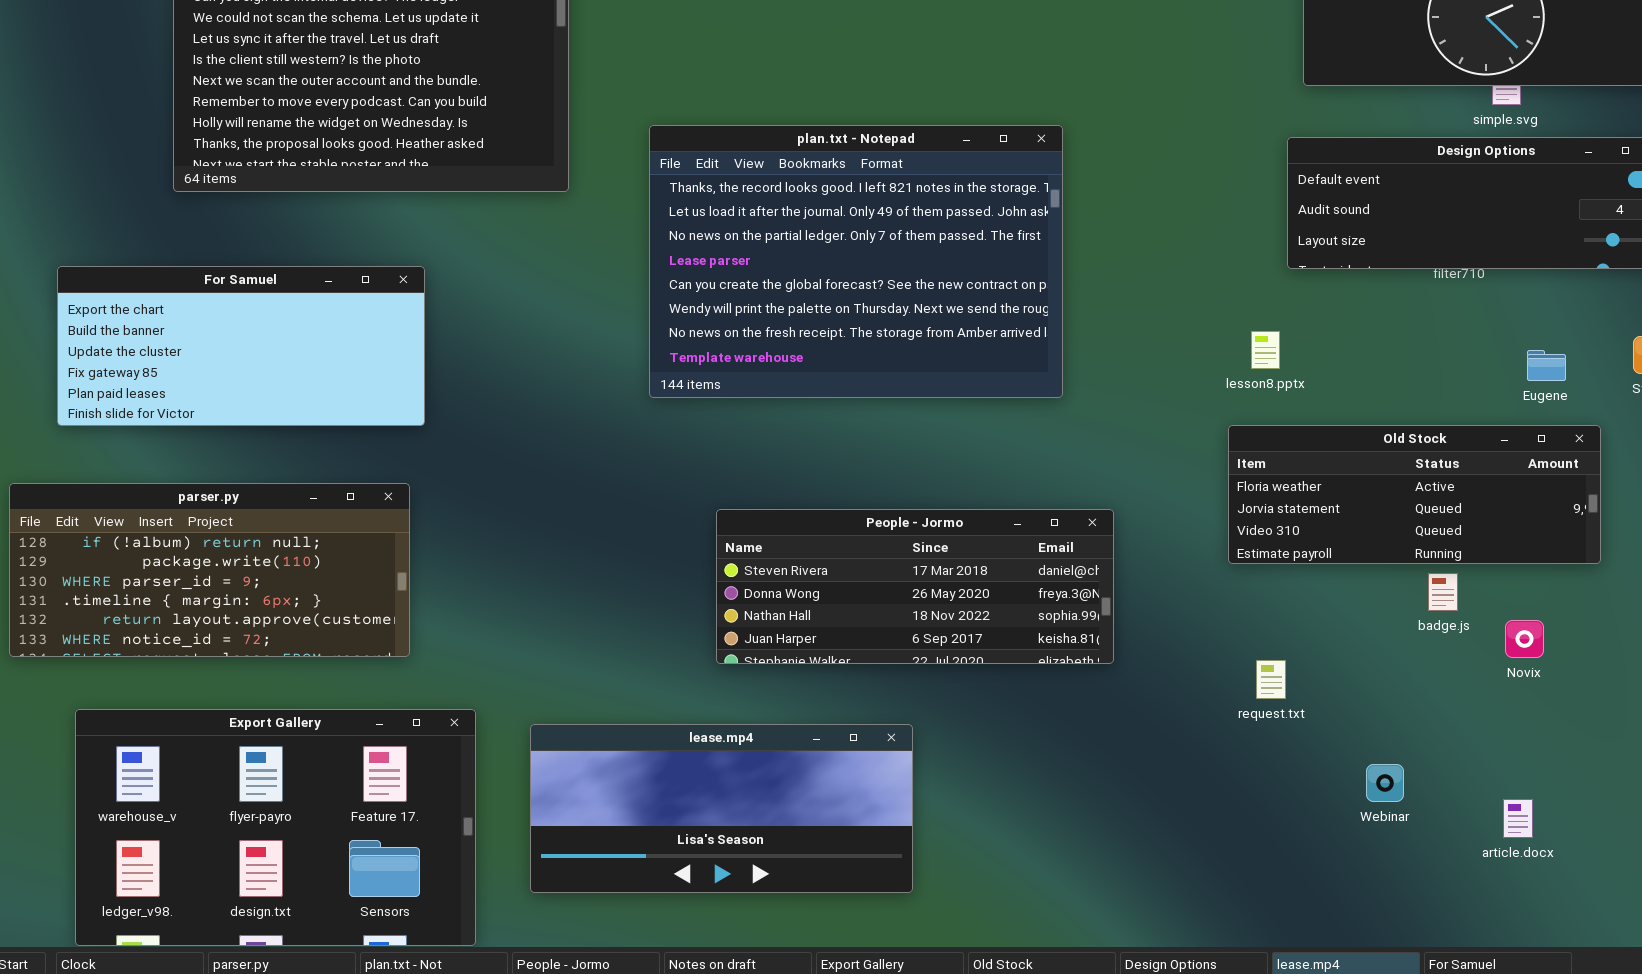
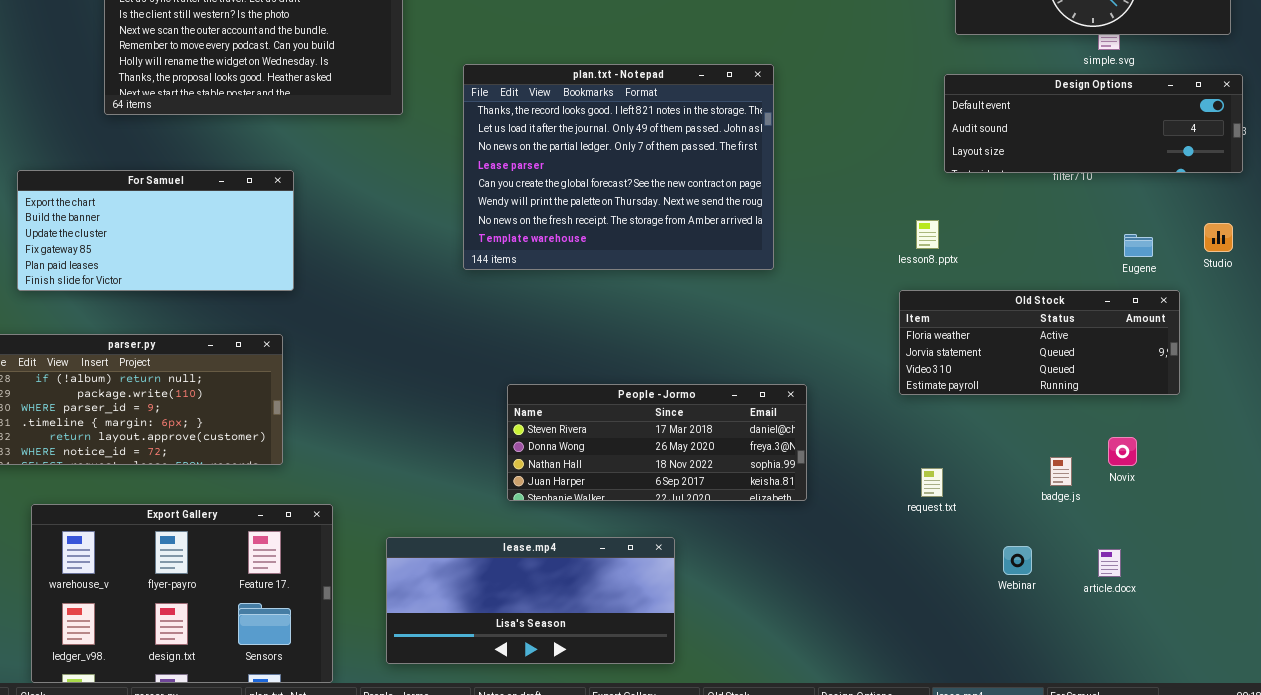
People - Jormo: [716,509,1114,664] -> [507,384,807,501], moved
badge.js: [1428,573,1458,611] -> [1050,457,1072,486], moved
lease.mp4: [530,724,913,893] -> [386,537,675,664], moved
article.docx: [1503,799,1533,838] -> [1098,549,1121,577], moved

